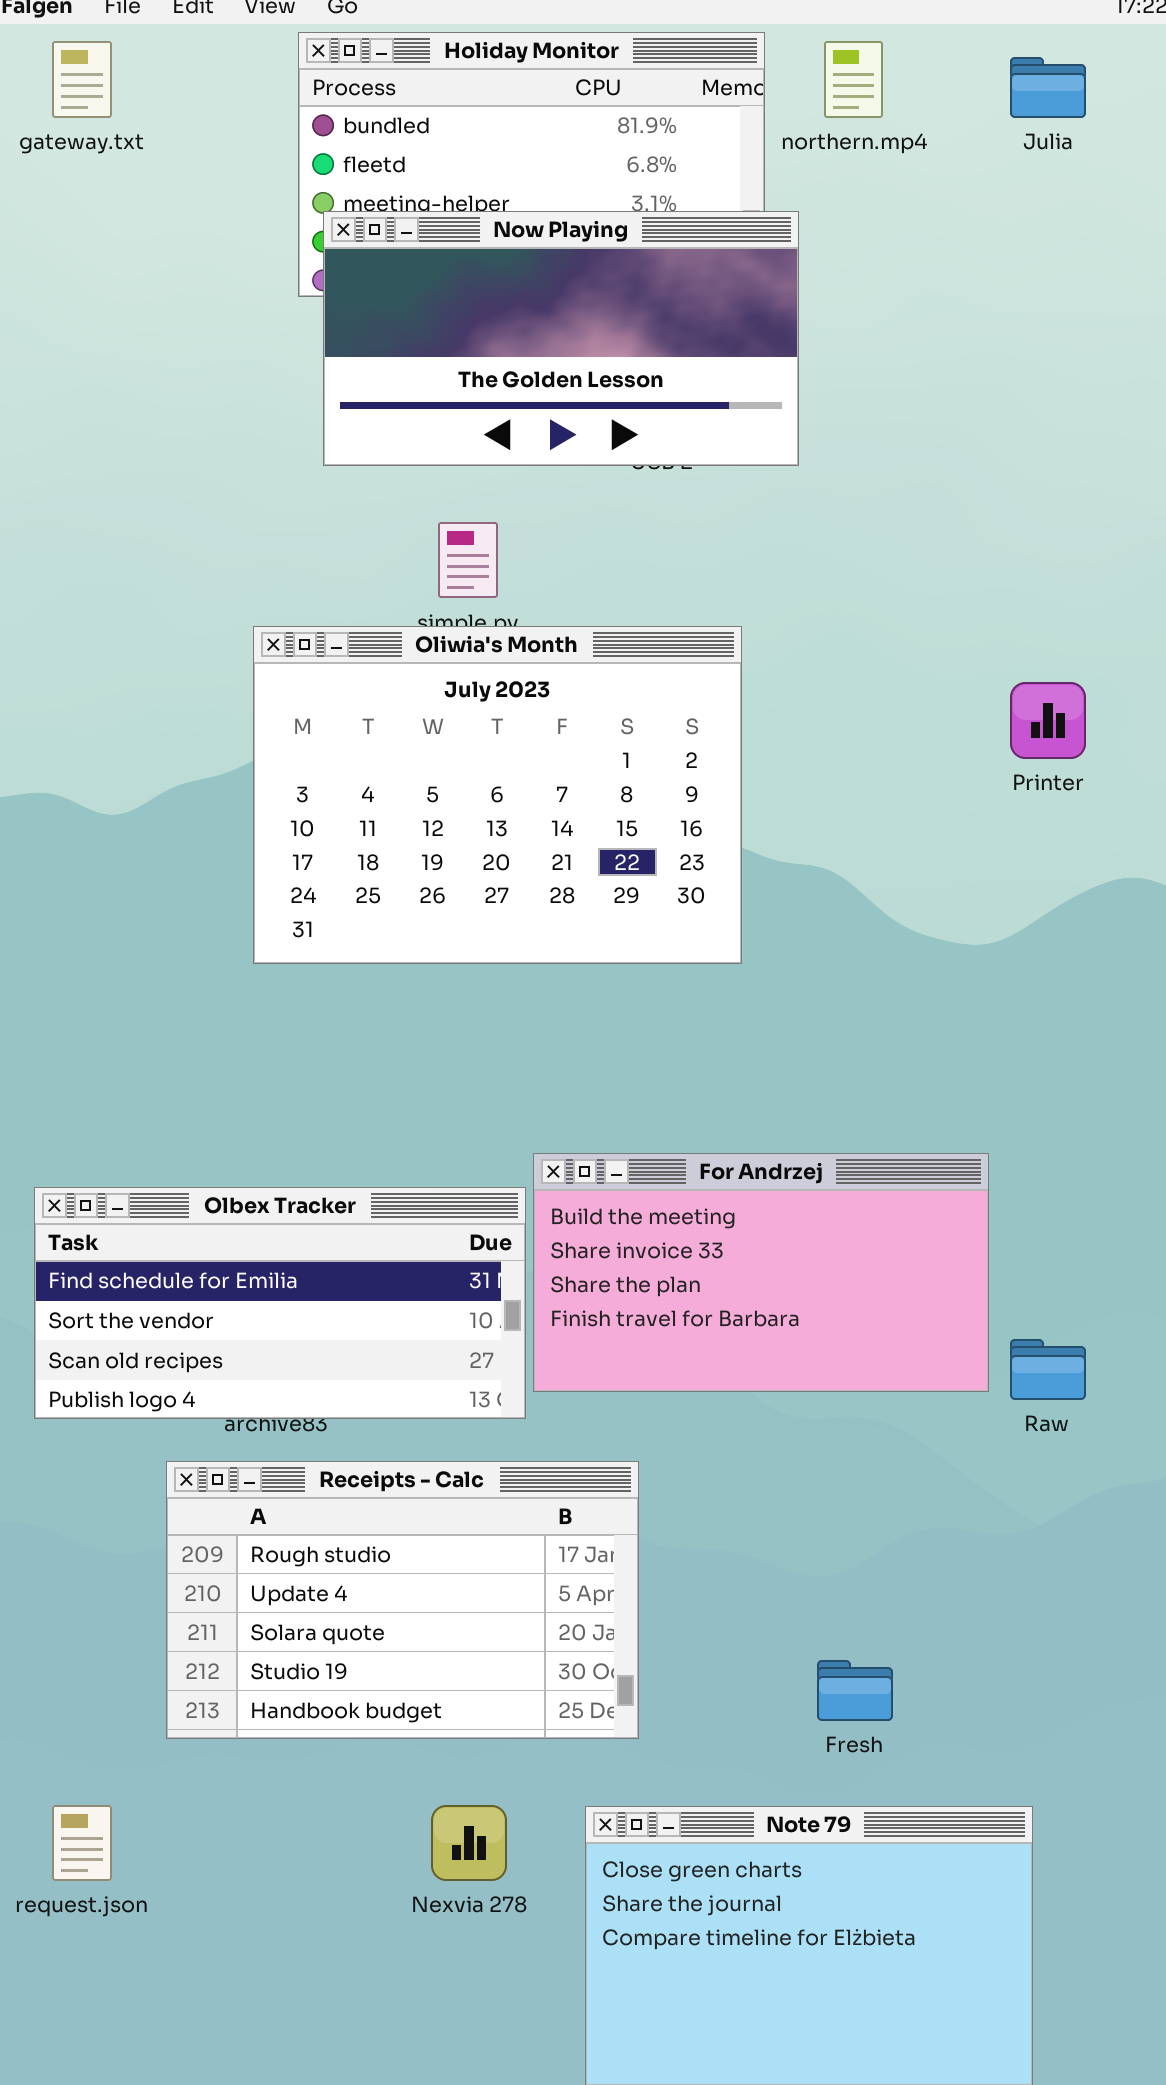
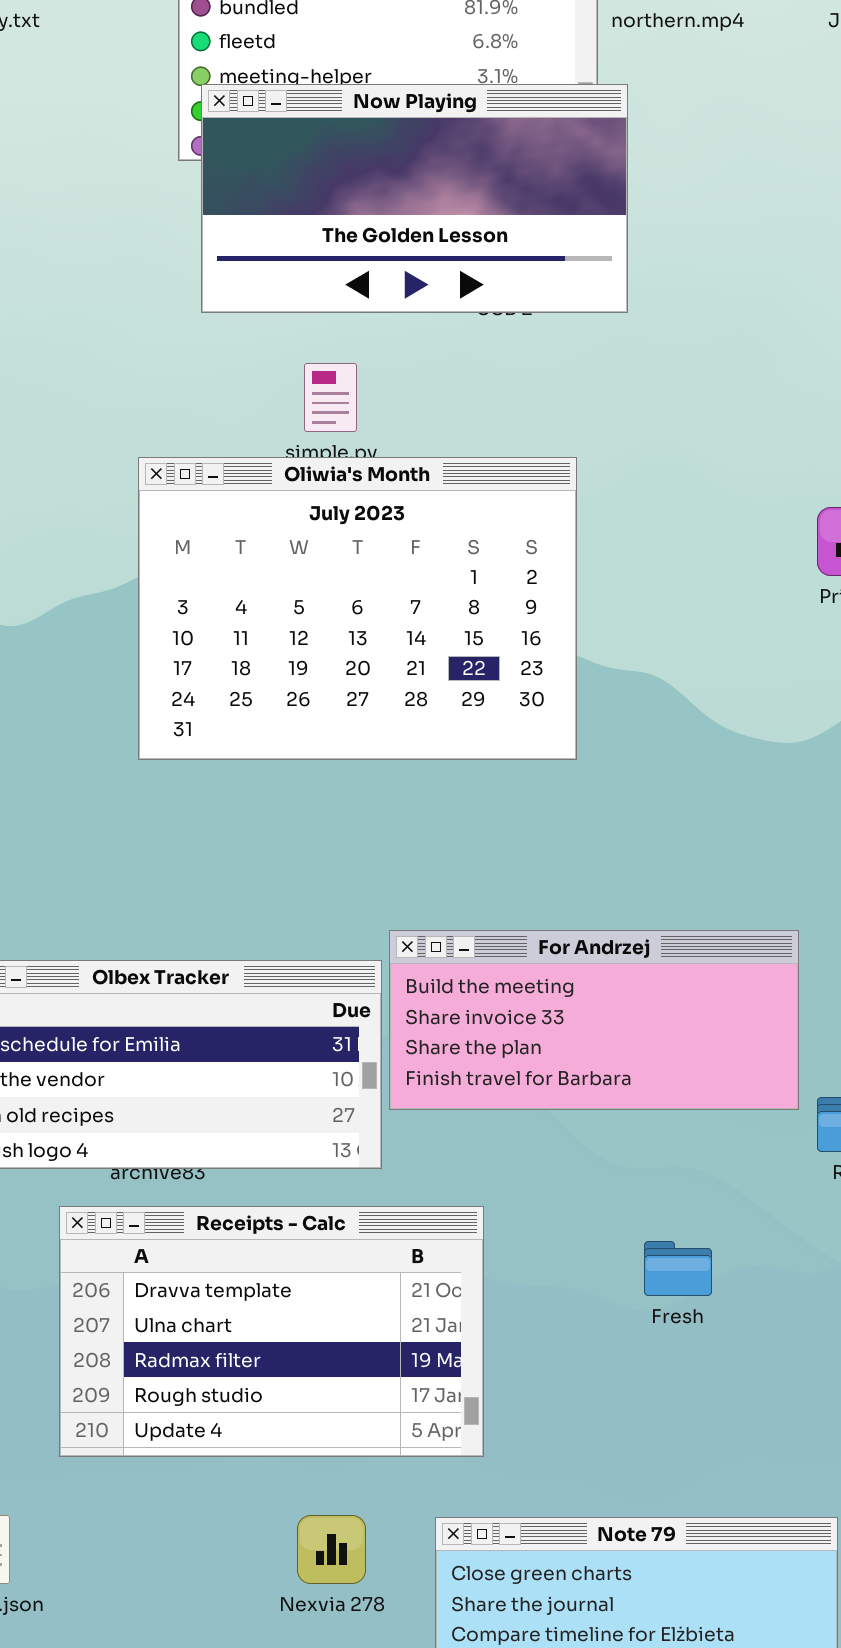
For Andrzej: [533,1153,989,1392] -> [389,930,799,1110], resized
Receipts - Calc: [166,1461,639,1739] -> [59,1206,484,1457], scrolled up 3 rows
Fresh: [817,1660,893,1721] -> [644,1241,712,1296], moved

